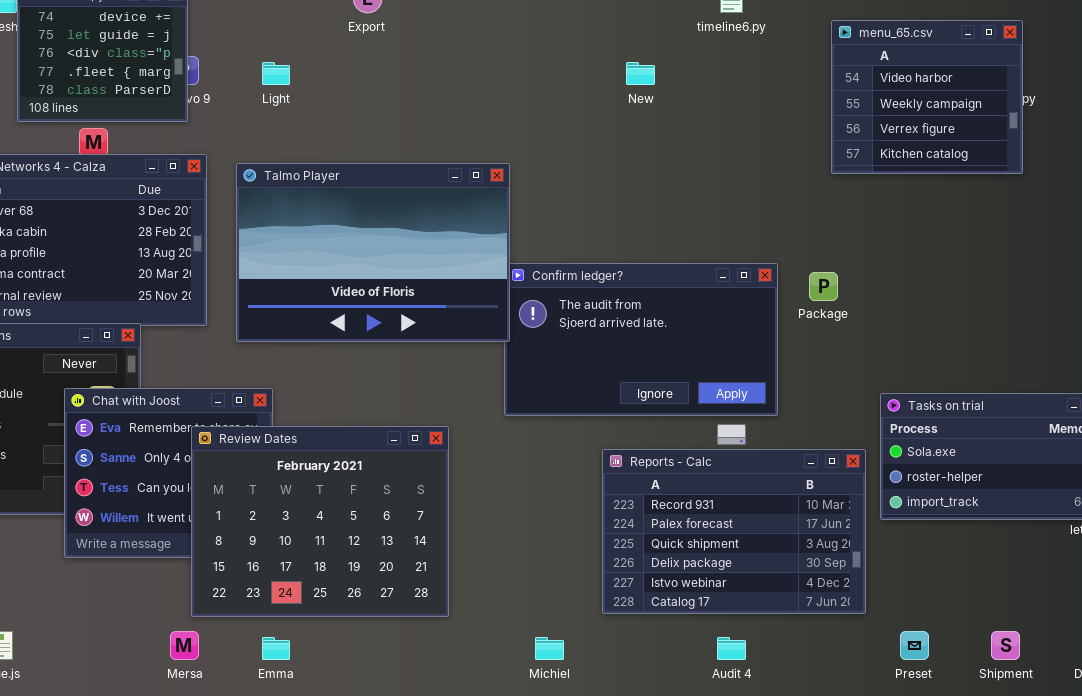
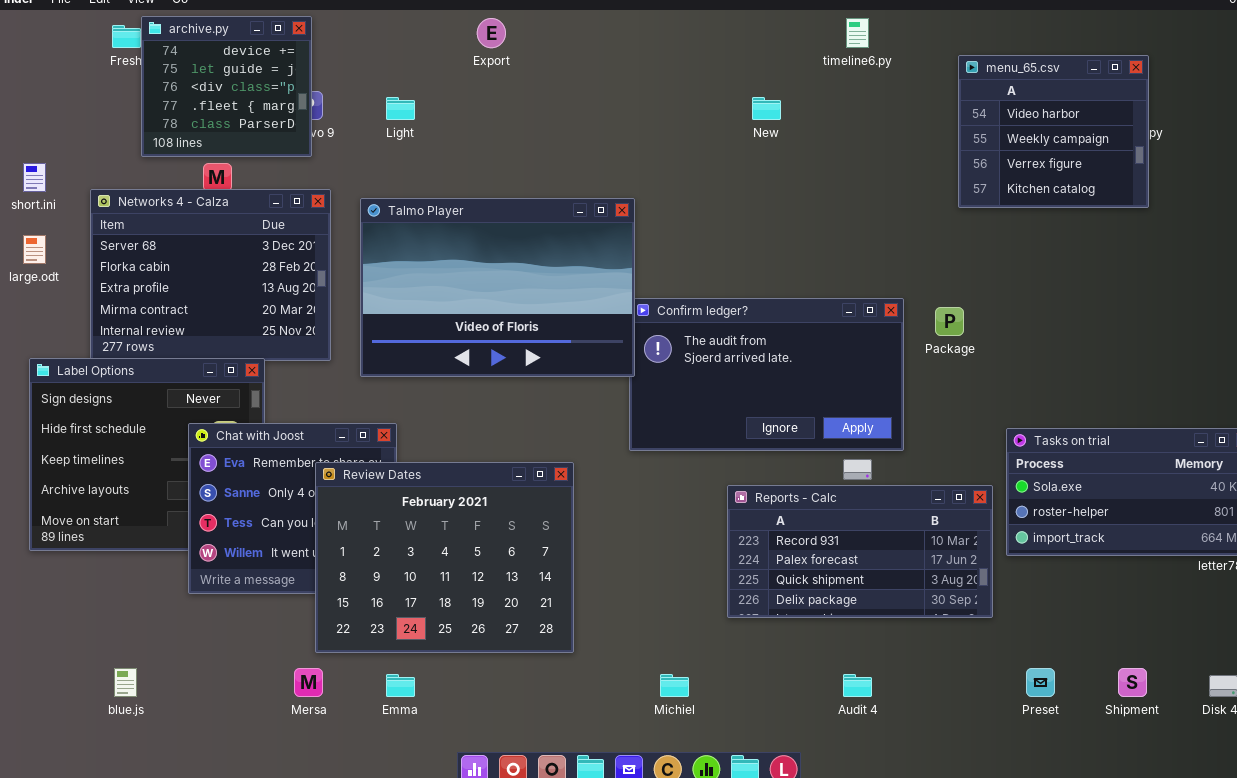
Reports - Calc: [602,449,866,614] -> [727,485,993,618], resized

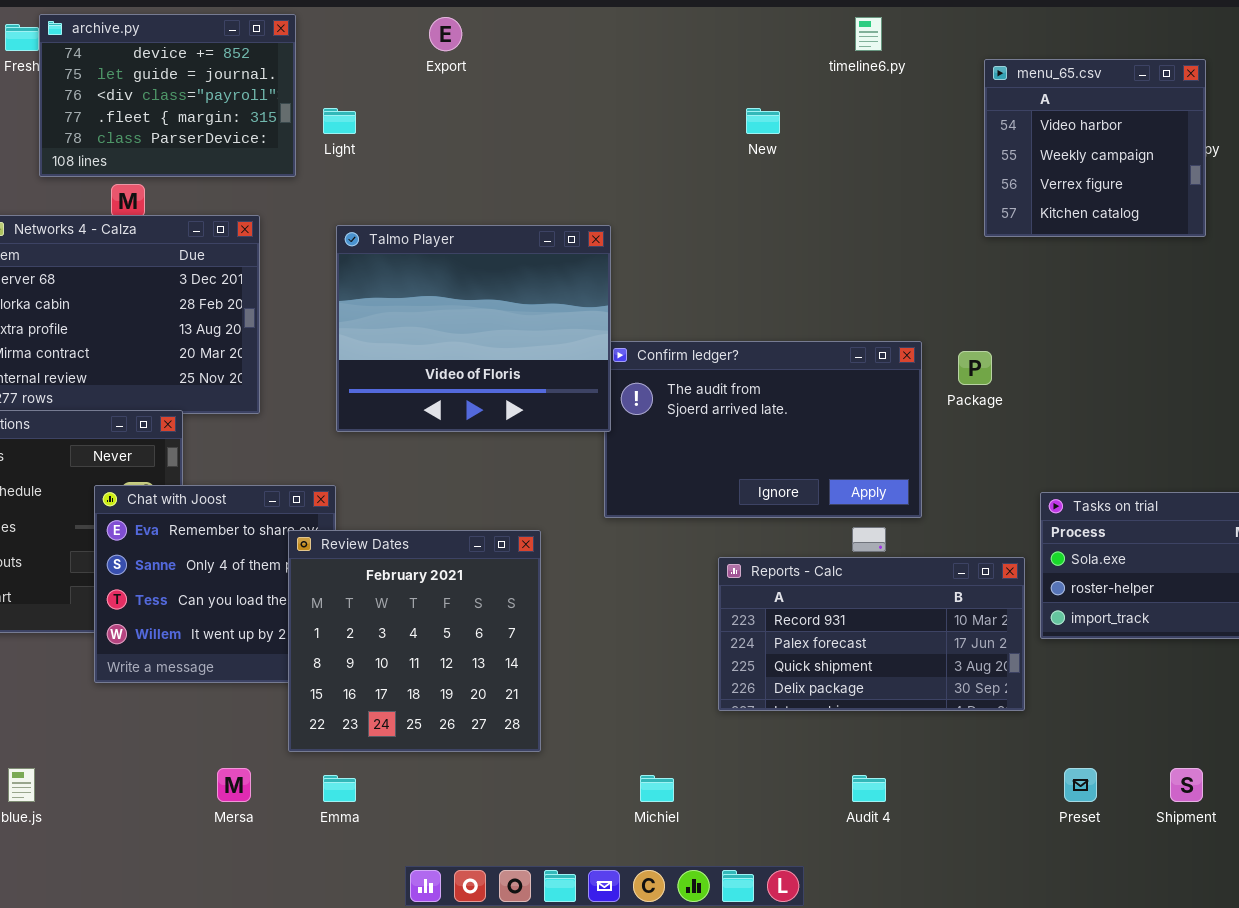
archive.py: [141,16,312,157] -> [39,14,296,177], resized
Talmo Player: [360,198,635,377] -> [336,225,611,432], resized
Review Dates: [315,462,574,653] -> [288,530,541,752], resized

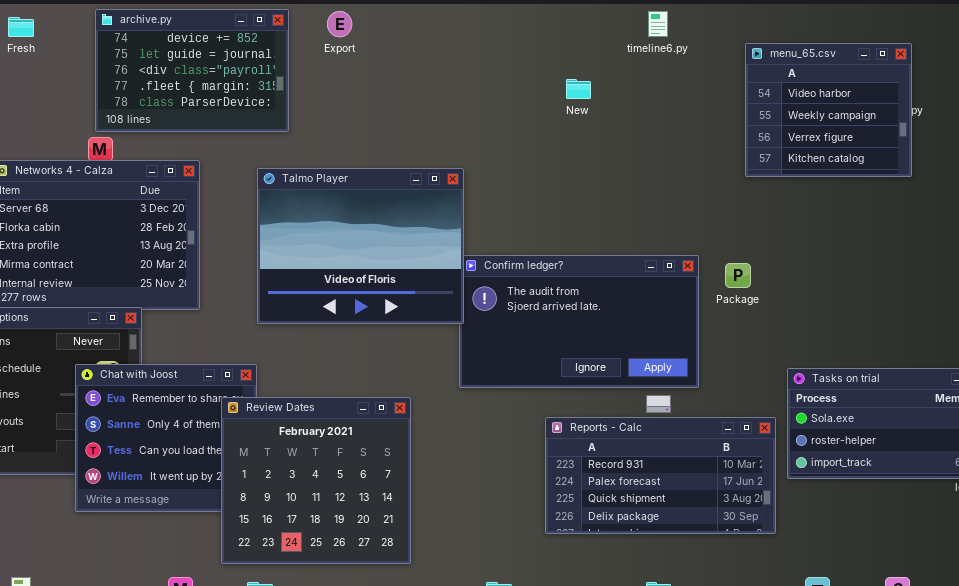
archive.py: [39,14,296,177] -> [95,9,289,132], moved

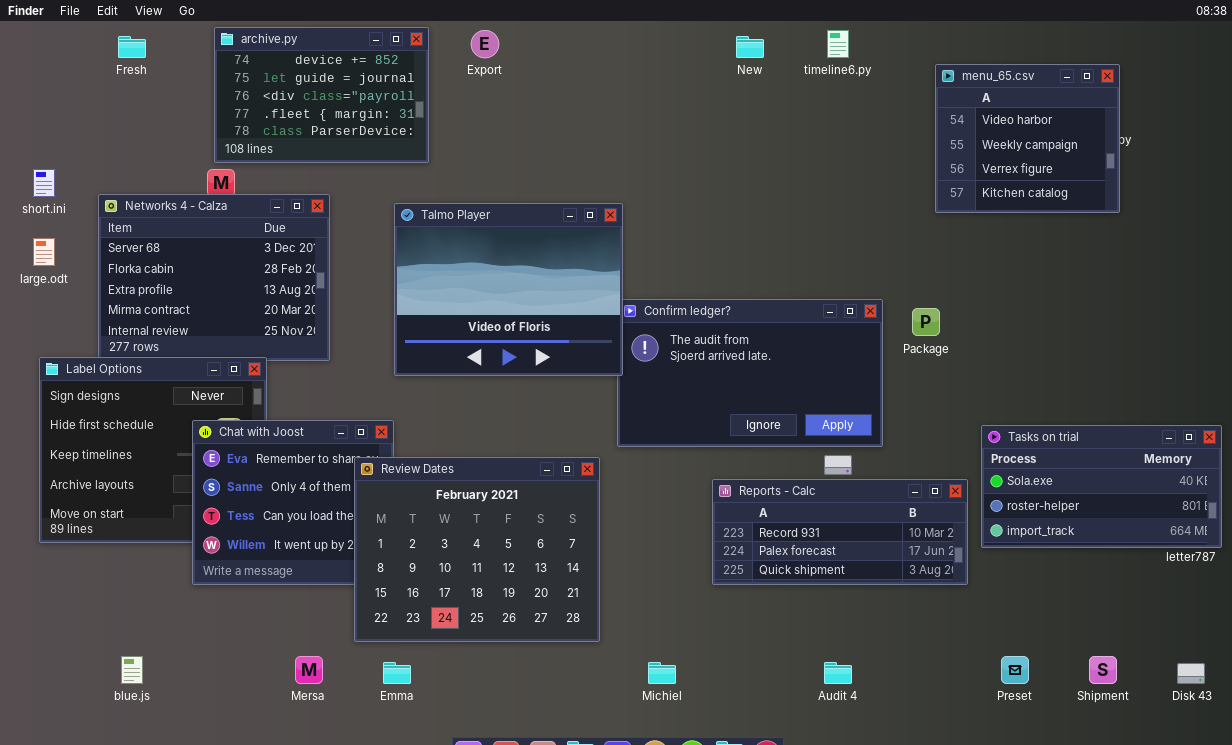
New: [566,79,591,99] -> [736,36,764,58], moved
Review Dates: [221,397,411,564] -> [354,457,600,642], resized
Reports - Calc: [545,417,776,534] -> [712,479,968,585], resized

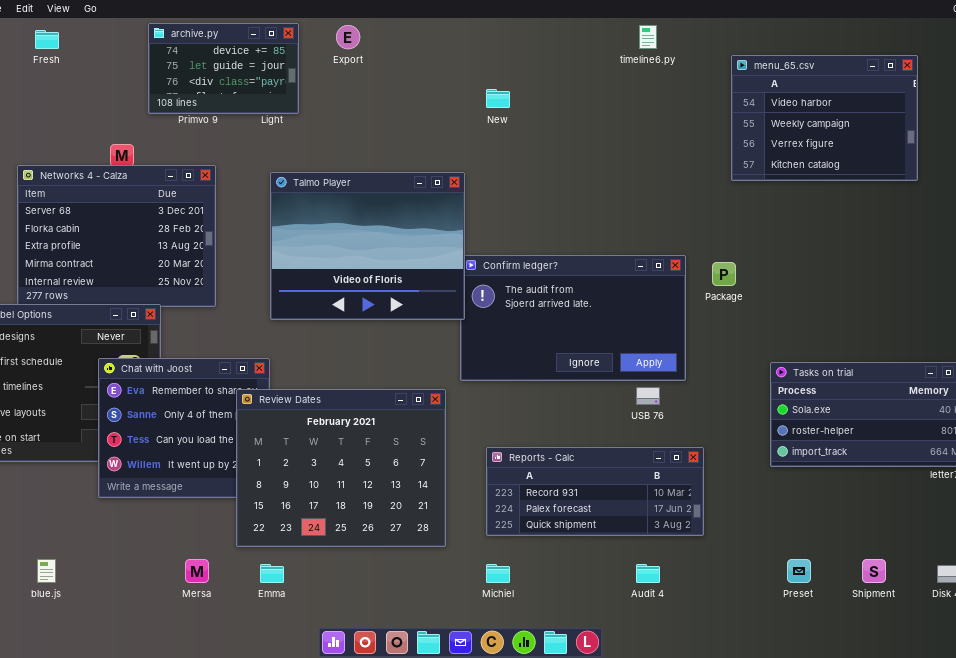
archive.py: [214,27,429,163] -> [148,23,299,114], resized
New: [736,36,764,58] -> [486,89,510,108], moved
menu_65.csv: [935,64,1120,213] -> [731,55,918,181], resized
Reports - Calc: [712,479,968,585] -> [486,447,704,536], moved

